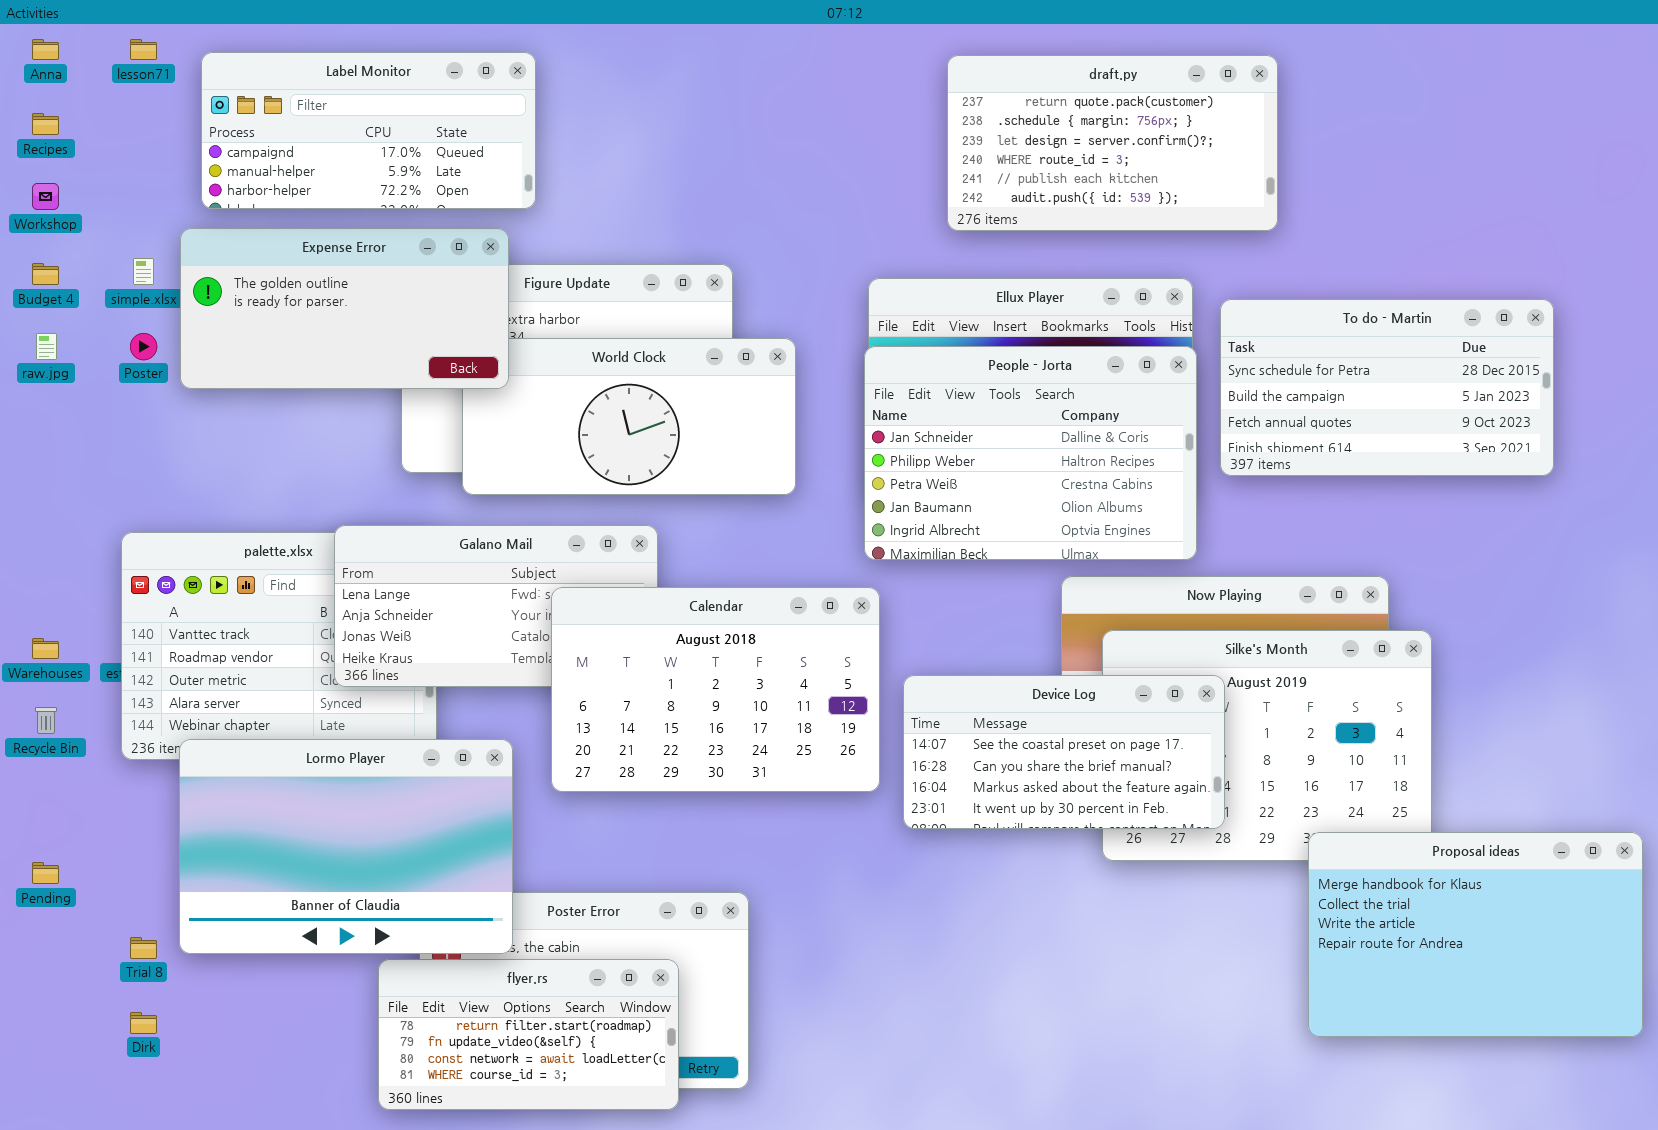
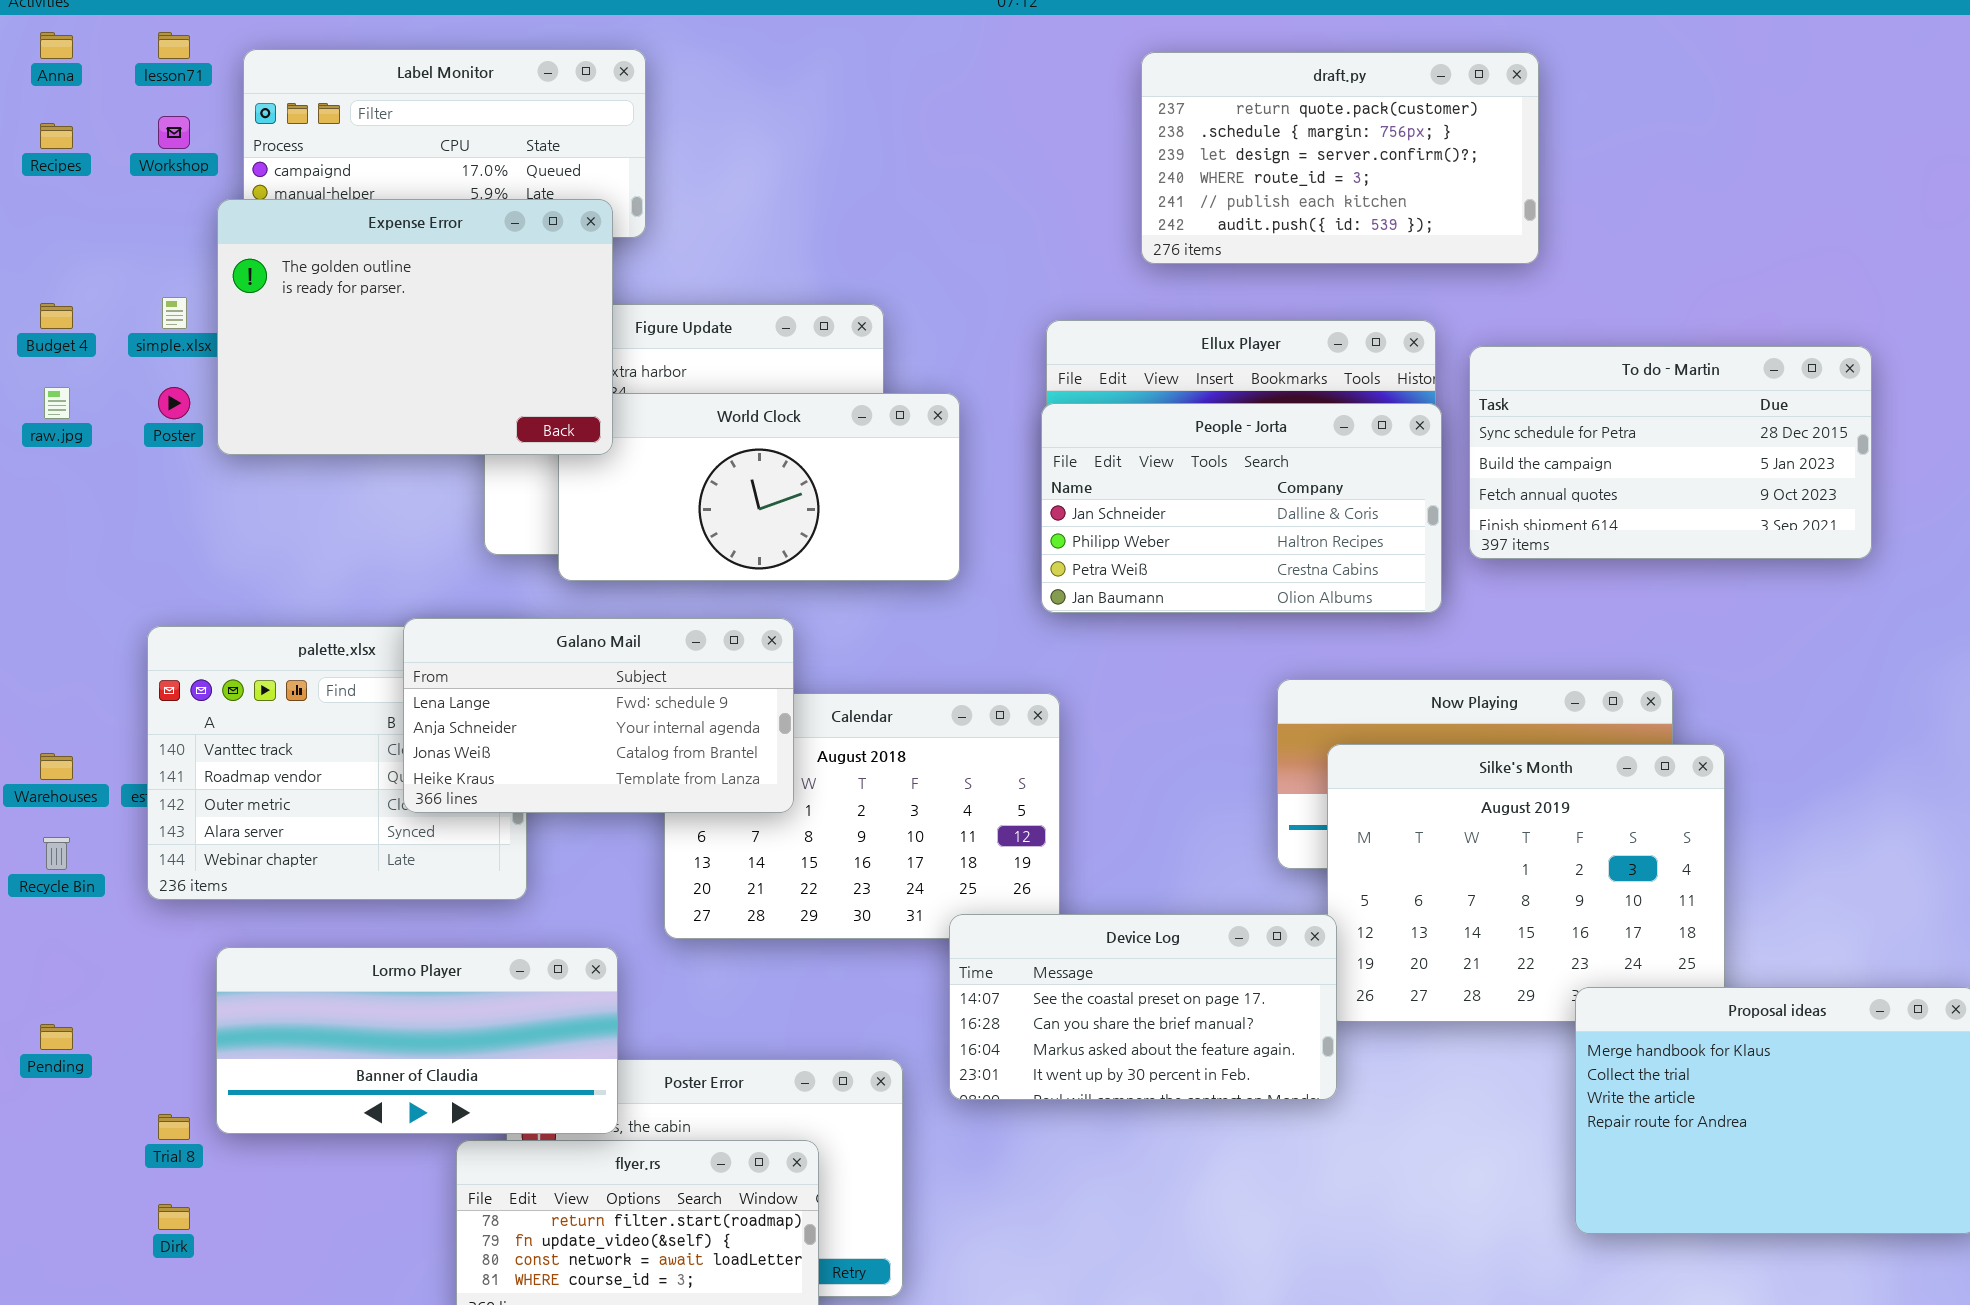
Workshop: [32,183,59,210] -> [158,116,190,149], moved
Expense Error: [180,228,509,389] -> [217,199,613,455], resized
People - Jorta: [864,346,1197,560] -> [1041,403,1442,613], resized
Galano Mail: [334,525,658,687] -> [403,618,794,813], raised
Device Log: [903,675,1225,829] -> [949,914,1337,1100], moved
Lormo Player: [179,739,513,954] -> [216,947,618,1134], resized

